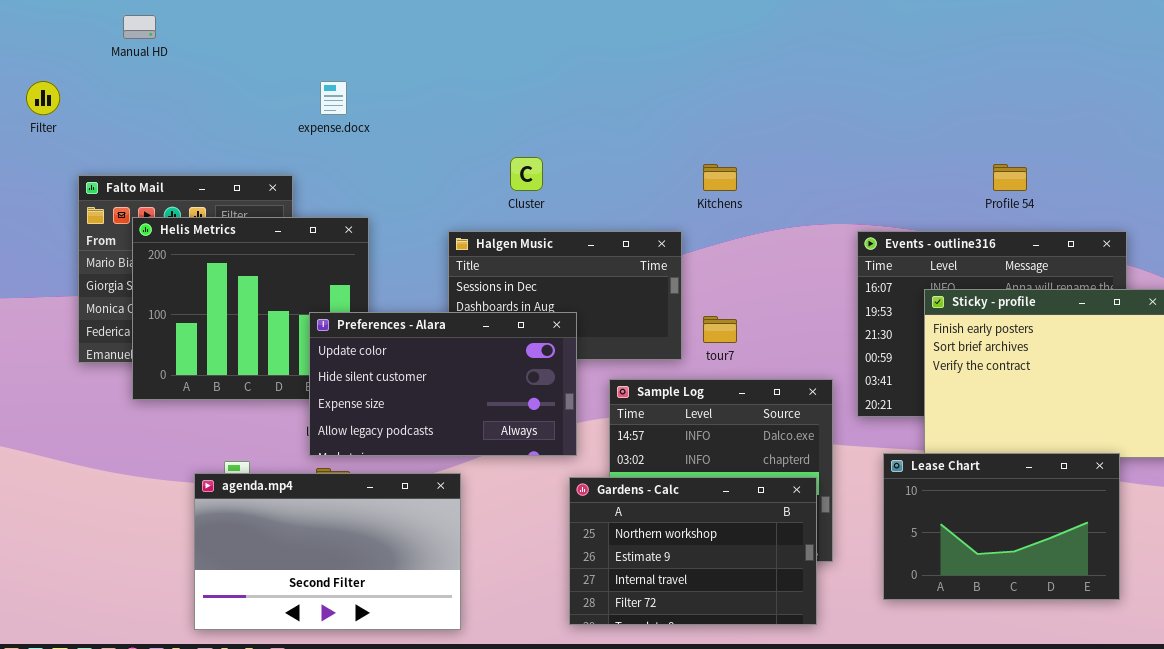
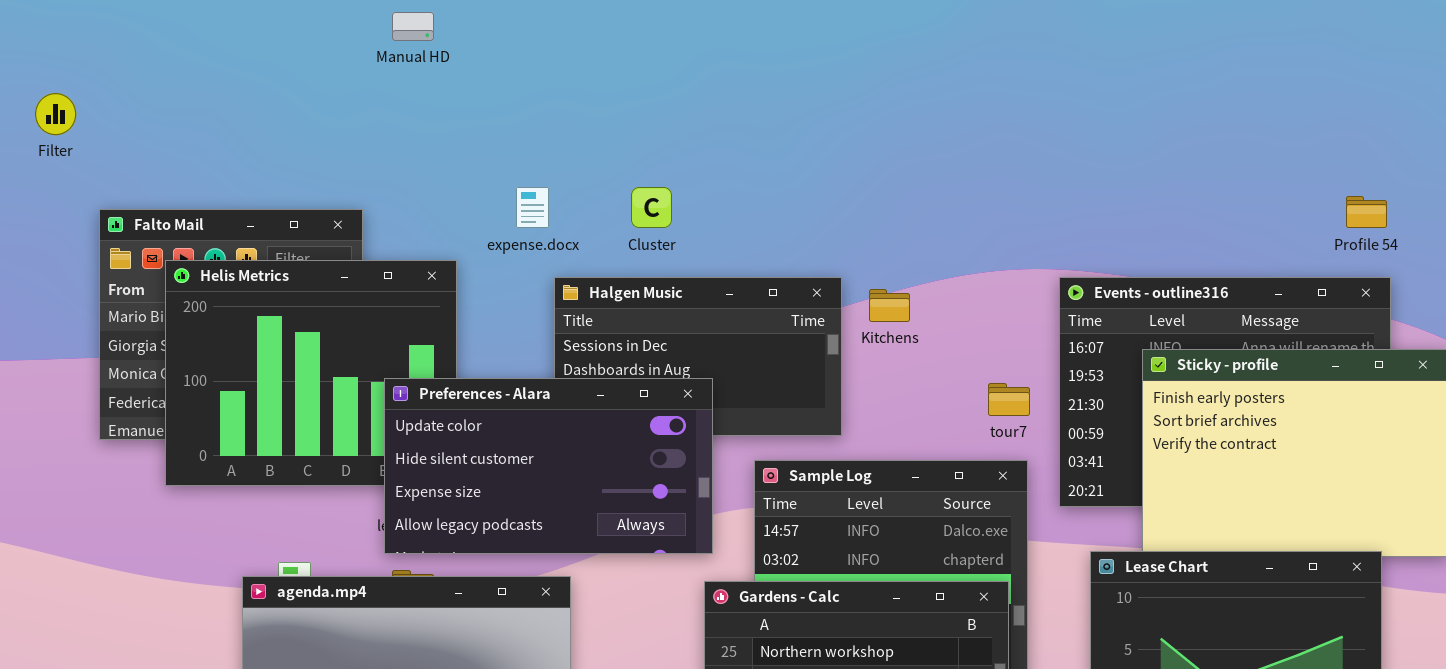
Manual HD: [123,15,156,39] -> [392,12,434,41], moved
expense.docx: [320,81,347,115] -> [516,187,549,228], moved
Kitchens: [703,164,737,191] -> [869,289,910,322], moved
Profile 54: [993,164,1027,191] -> [1346,196,1387,228], moved
tour7: [703,316,737,343] -> [988,383,1030,416], moved

